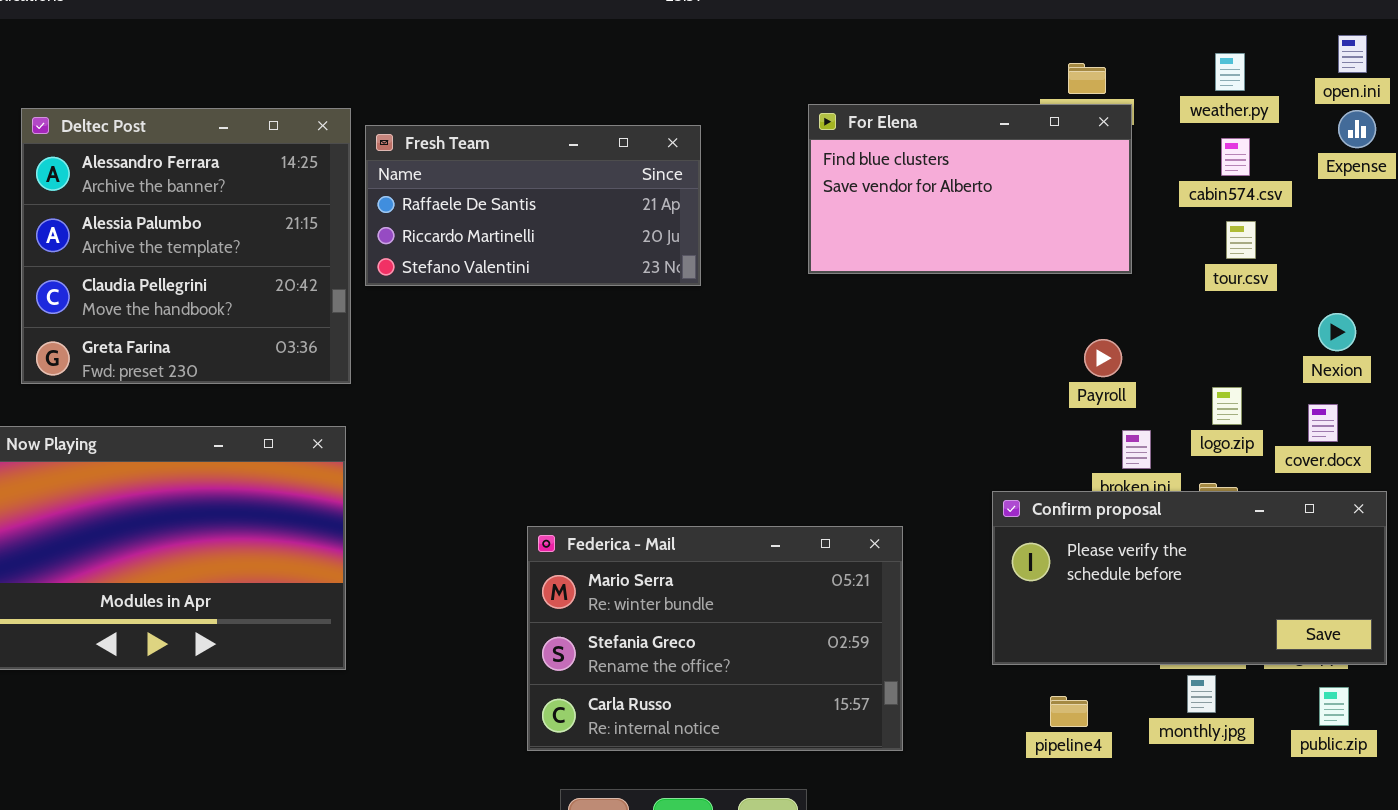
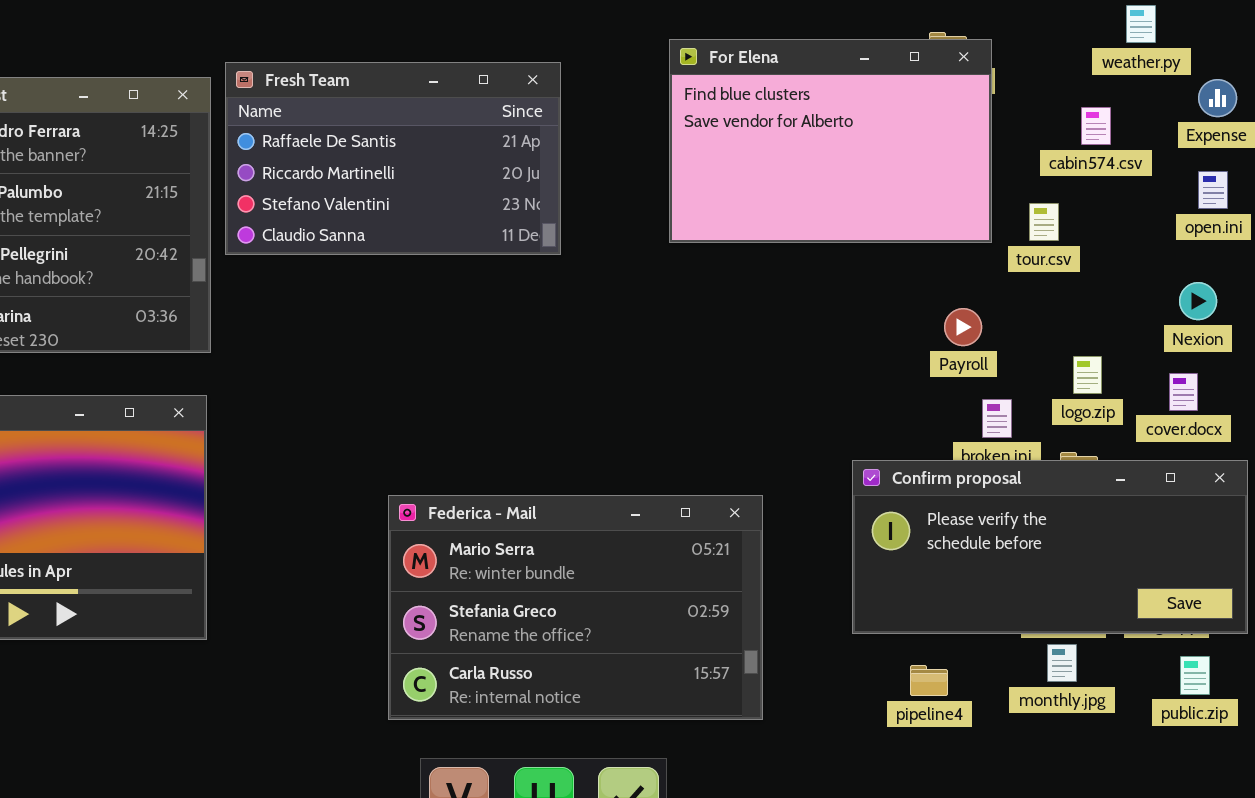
open.ini: [1338,35,1367,73] -> [1198,171,1228,209], moved
weather.py: [1215,53,1245,91] -> [1126,5,1156,43], moved
For Elena: [808,104,1132,274] -> [669,39,992,243], resized
Fresh Team: [365,125,701,286] -> [225,62,561,255], resized
tour.csv: [1226,221,1256,259] -> [1029,203,1059,241], moved

